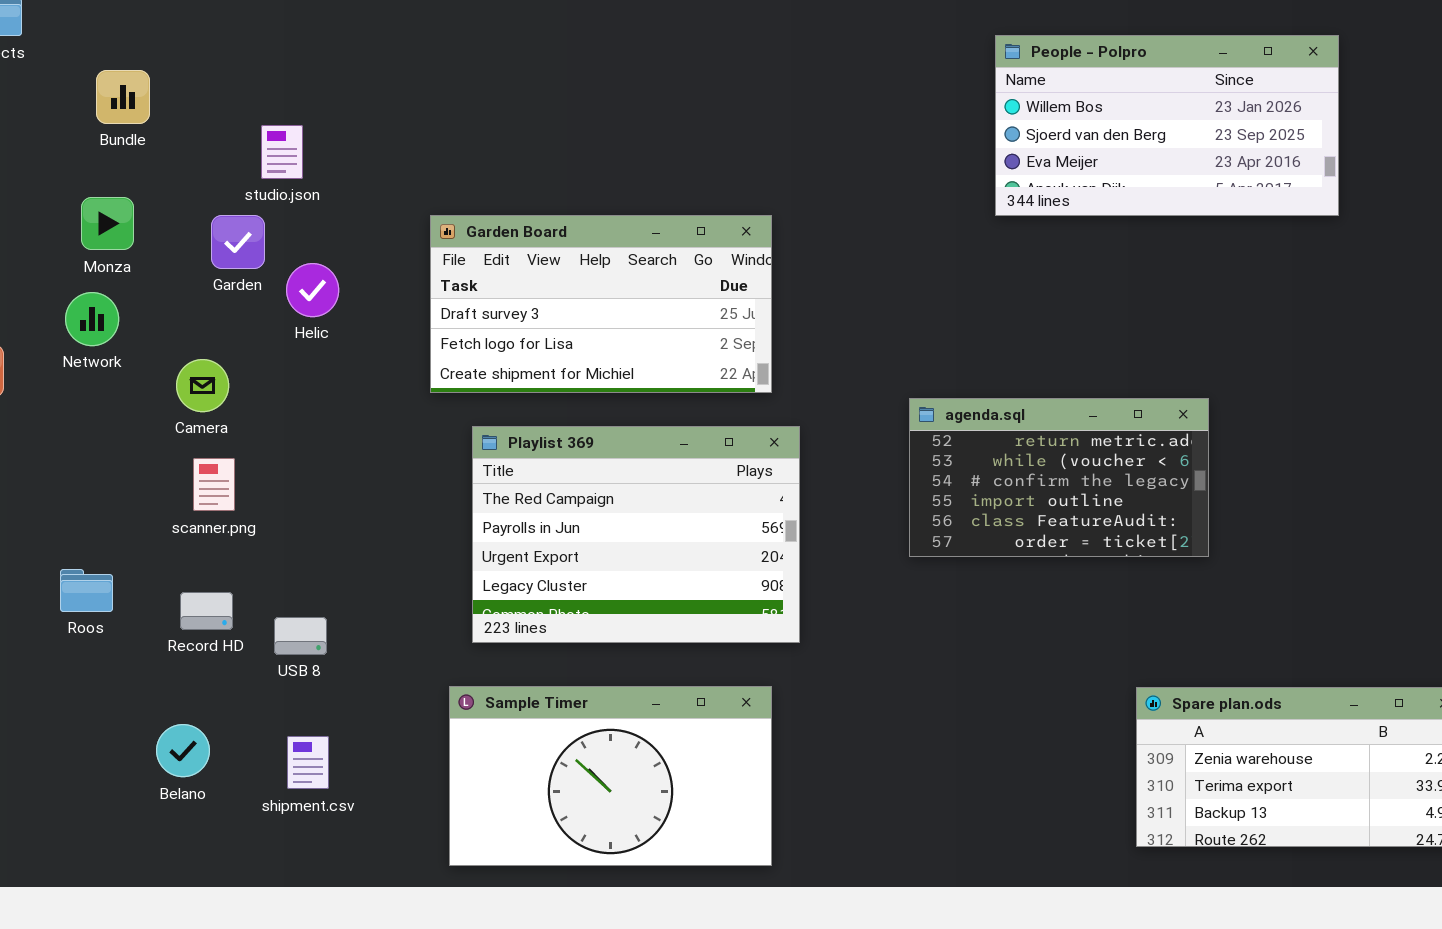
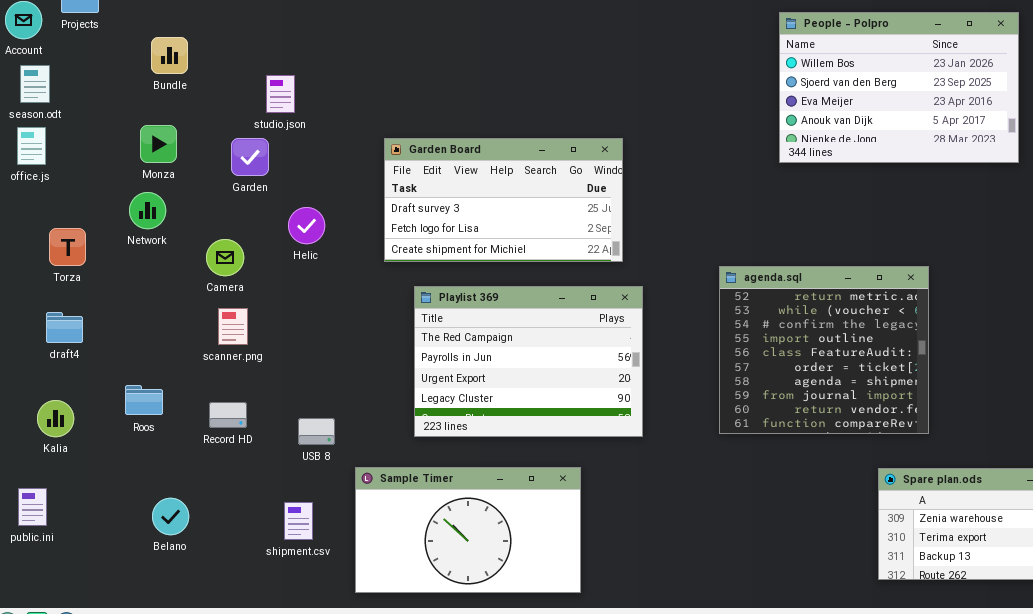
People - Polpro: [995,35,1339,216] -> [779,12,1019,163], resized
Helic: [286,263,339,317] -> [288,207,325,244], moved
agenda.sql: [909,398,1209,557] -> [719,266,929,434], resized
USB 8: [274,617,327,655] -> [298,418,335,445], moved
Sample Timer: [449,686,772,866] -> [355,467,581,593], moved
Belano: [156,724,210,777] -> [152,498,189,535], moved

